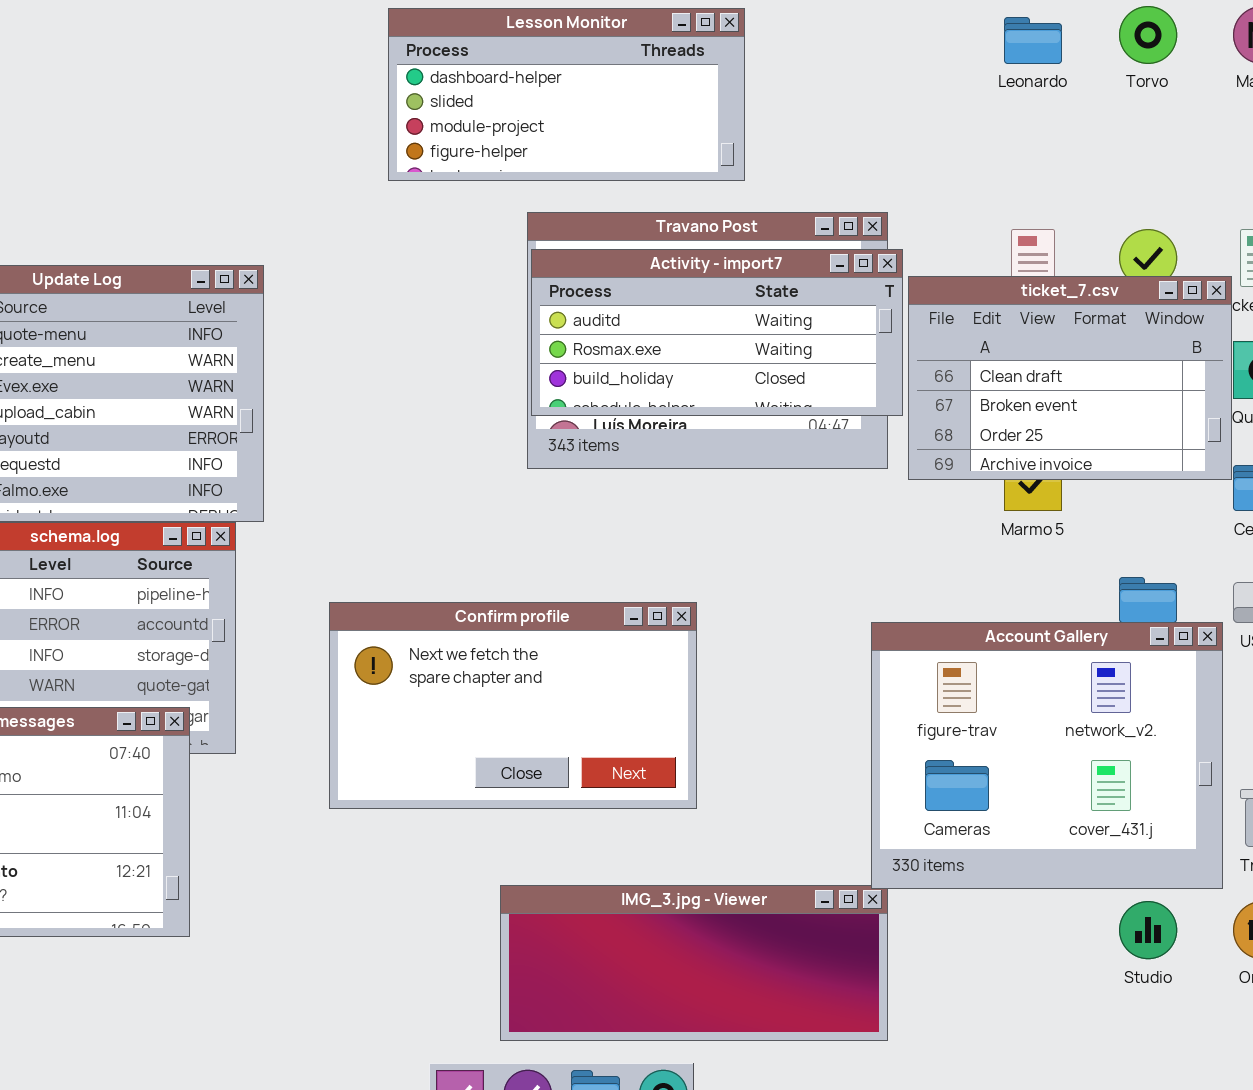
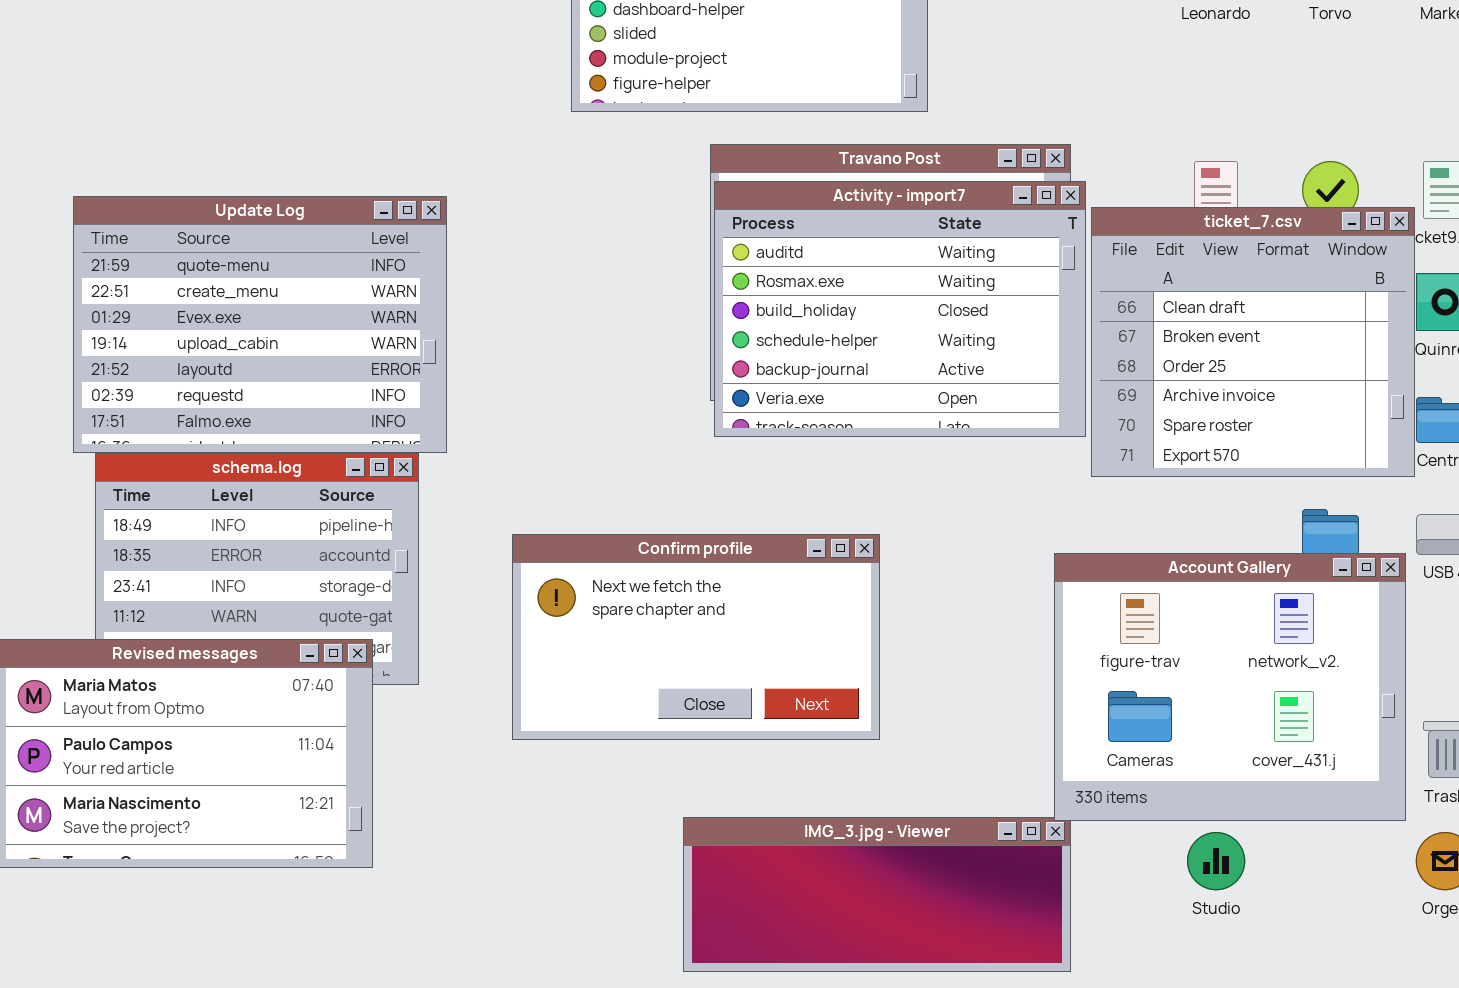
Activity - import7: [531,249,903,416] -> [714,181,1086,437], resized
ticket_7.csv: [908,276,1232,480] -> [1091,207,1415,477], resized
Studio: [1119,901,1177,959] -> [1187,832,1245,890], moved

